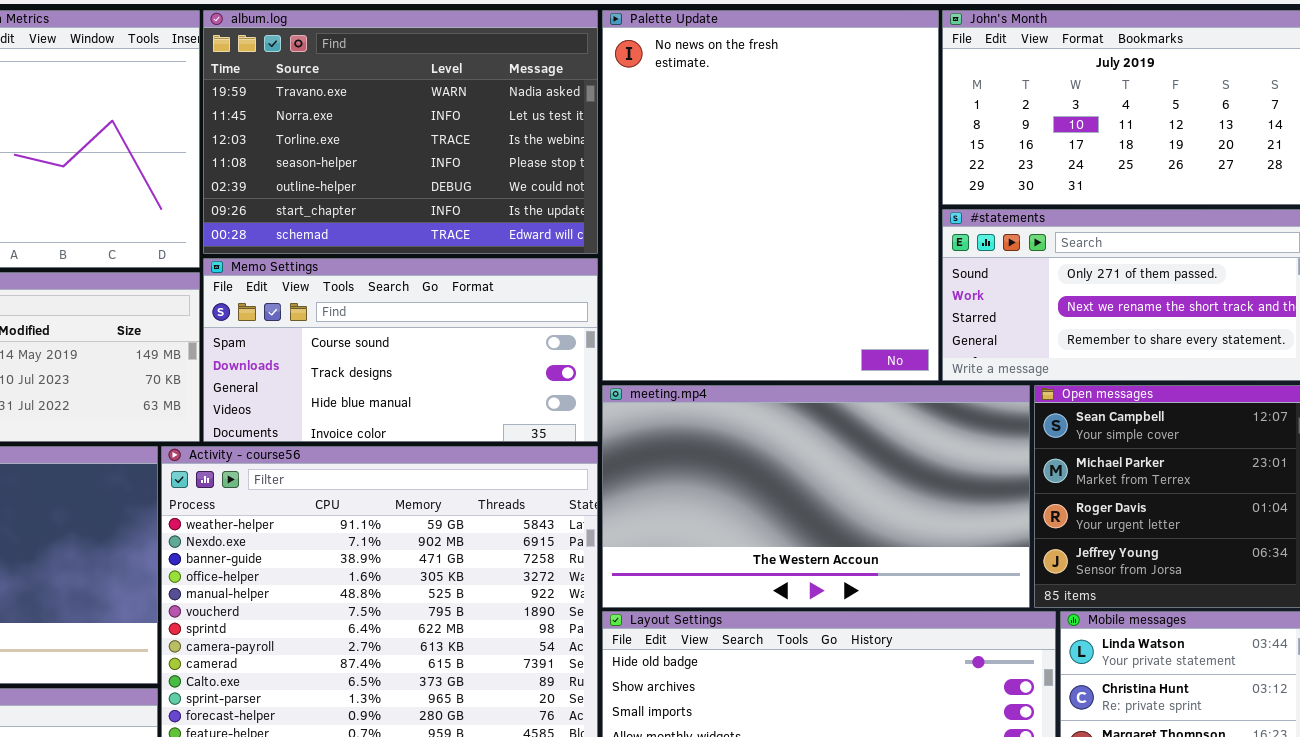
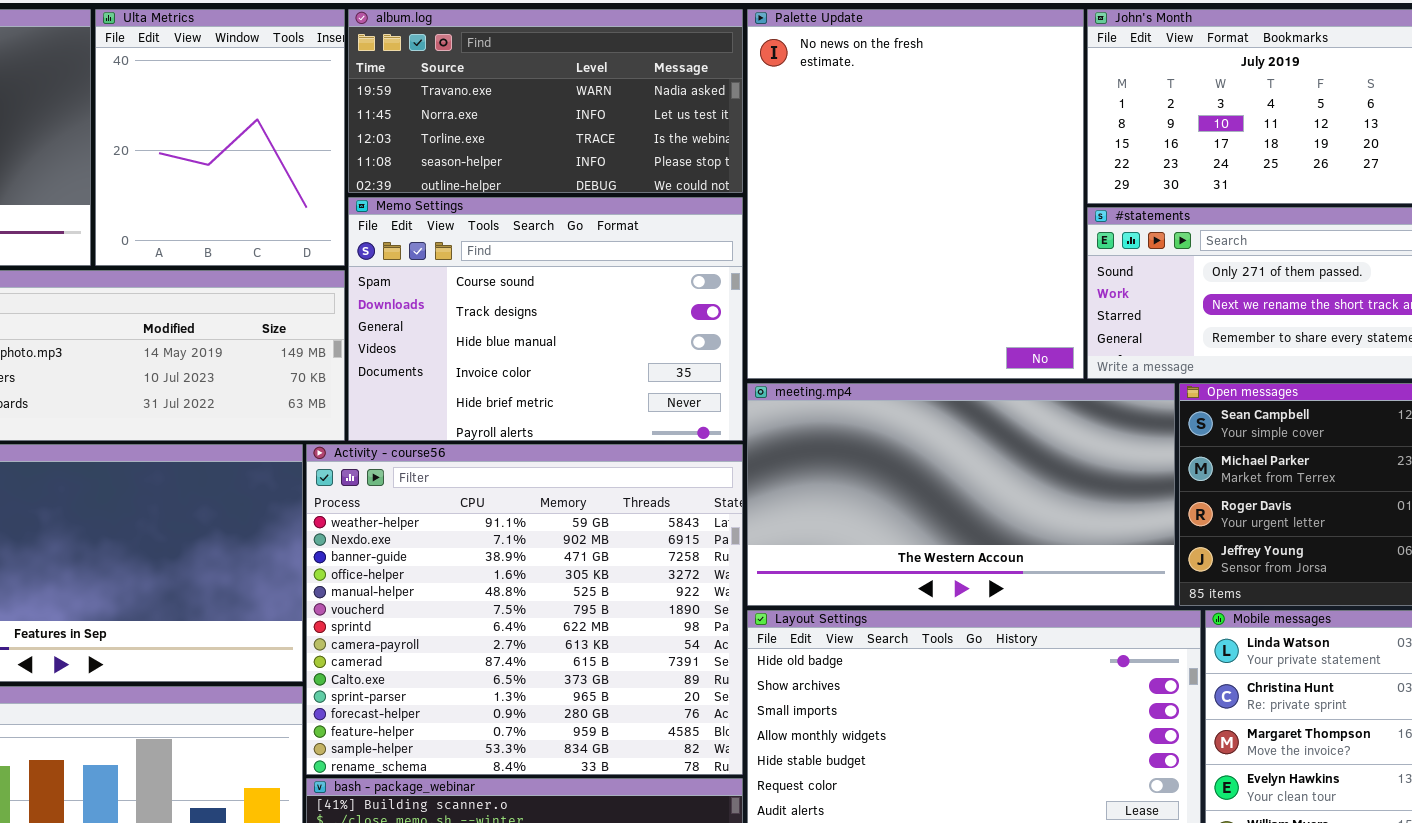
album.log: [203,10,598,254] -> [348,9,743,193], resized
Memo Settings: [203,258,598,442] -> [348,197,743,441], resized

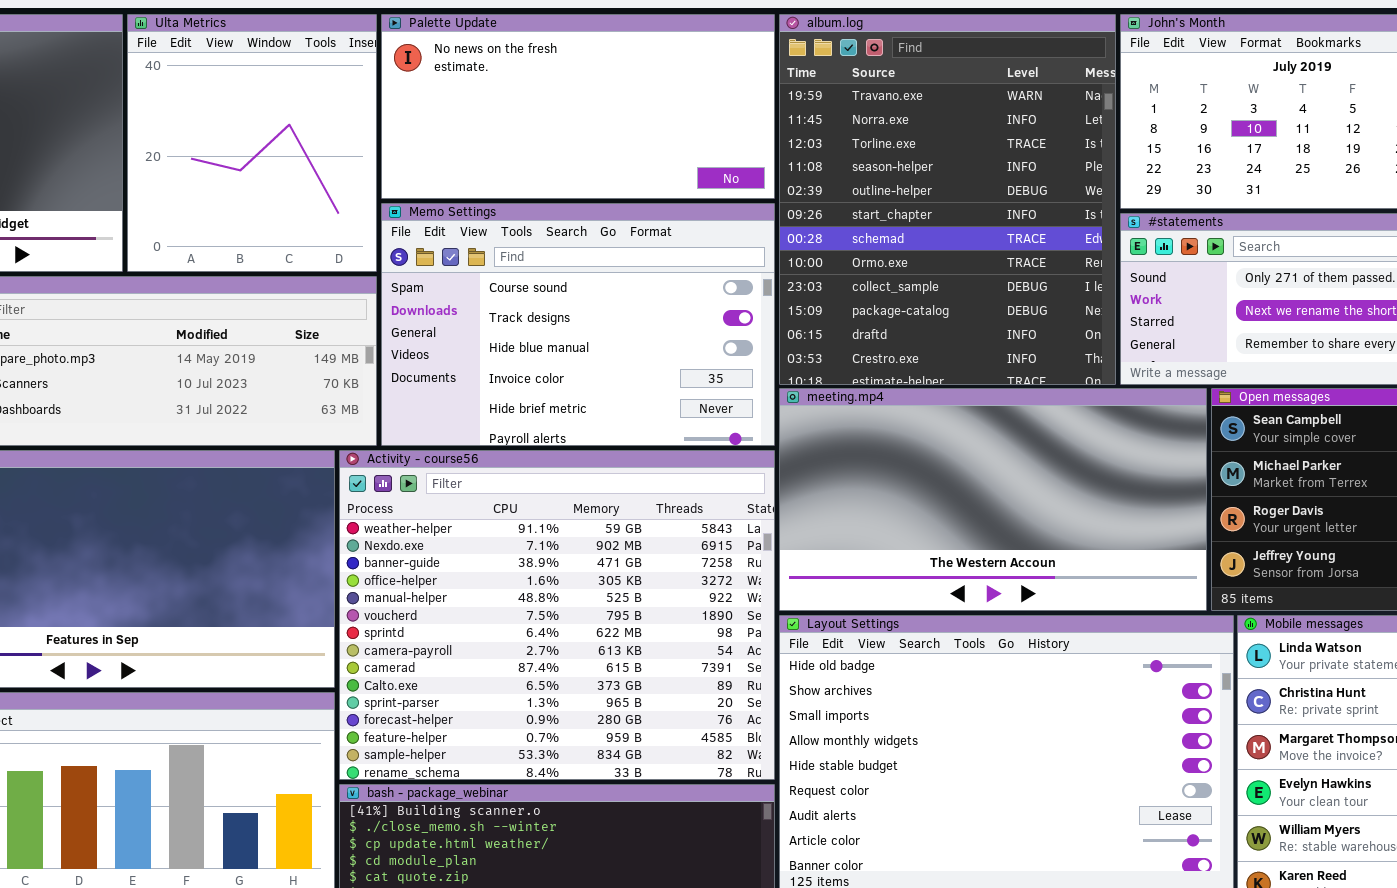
album.log: [348,9,743,193] -> [779,14,1116,385], moved, resized
Palette Update: [747,9,1084,379] -> [381,14,775,199], moved, resized

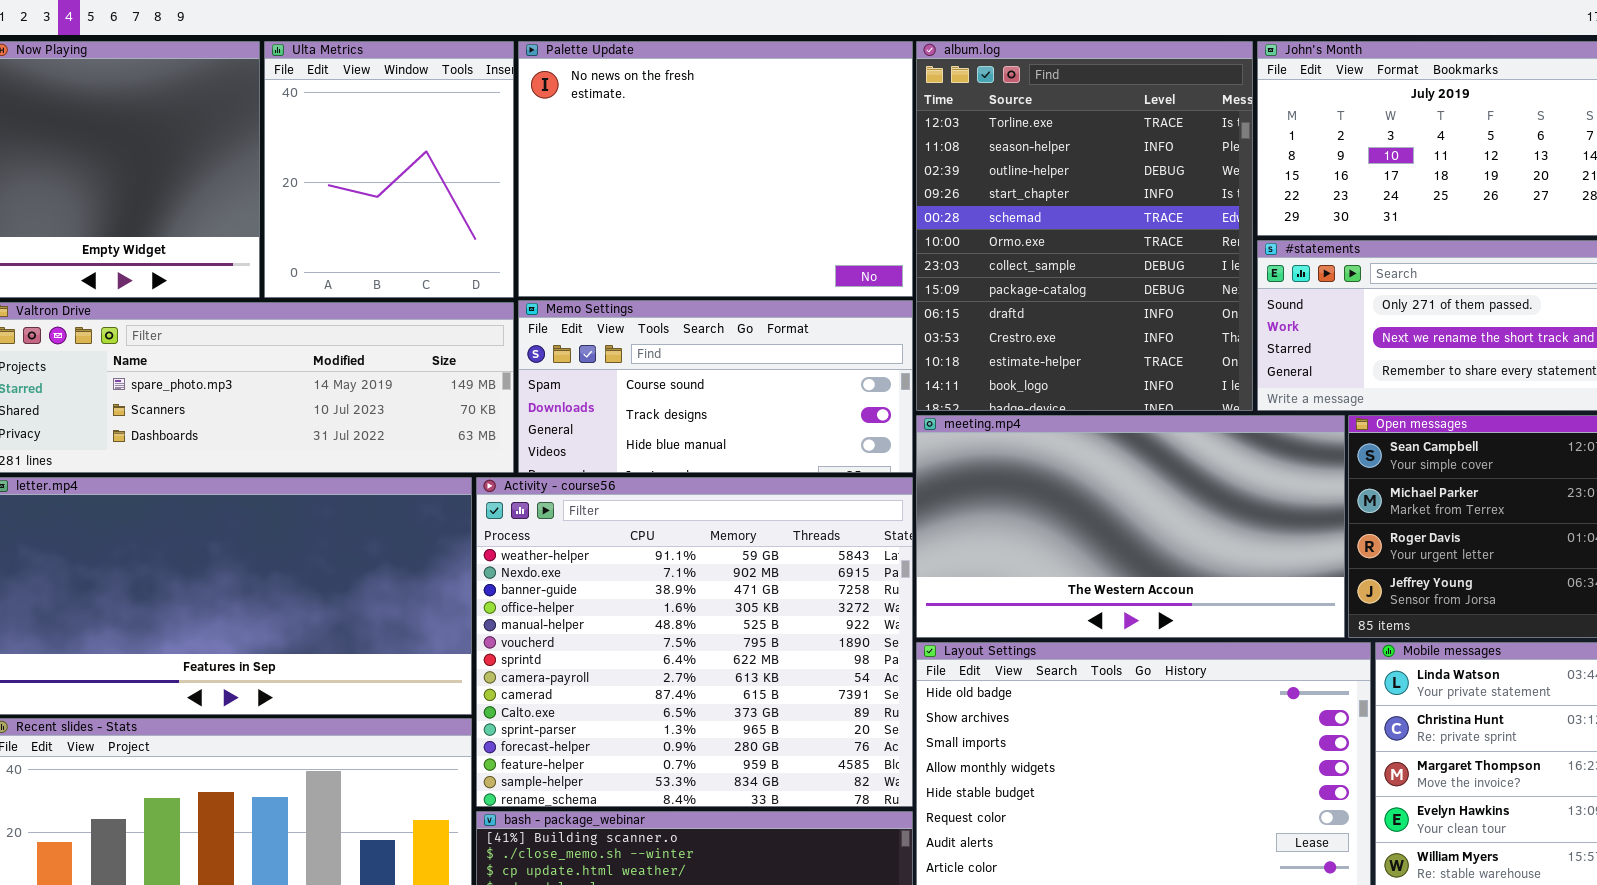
Palette Update: [381,14,775,199] -> [518,41,913,297], resized
album.log: [779,14,1116,385] -> [916,41,1253,411], scrolled down 2 rows
Memo Settings: [381,203,775,446] -> [518,300,913,473], resized

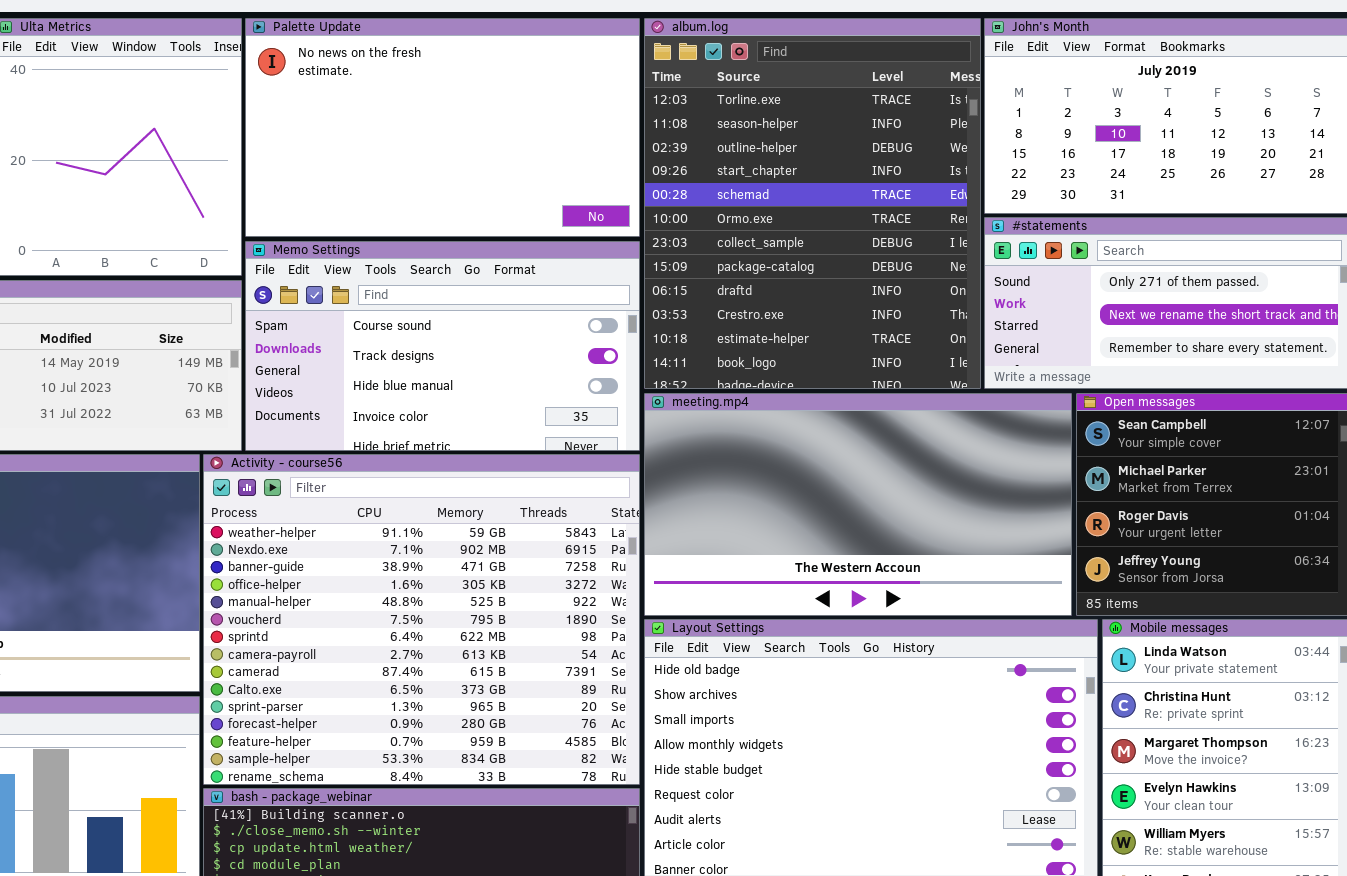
Palette Update: [518,41,913,297] -> [245,18,640,237], resized
Memo Settings: [518,300,913,473] -> [245,241,640,451], resized

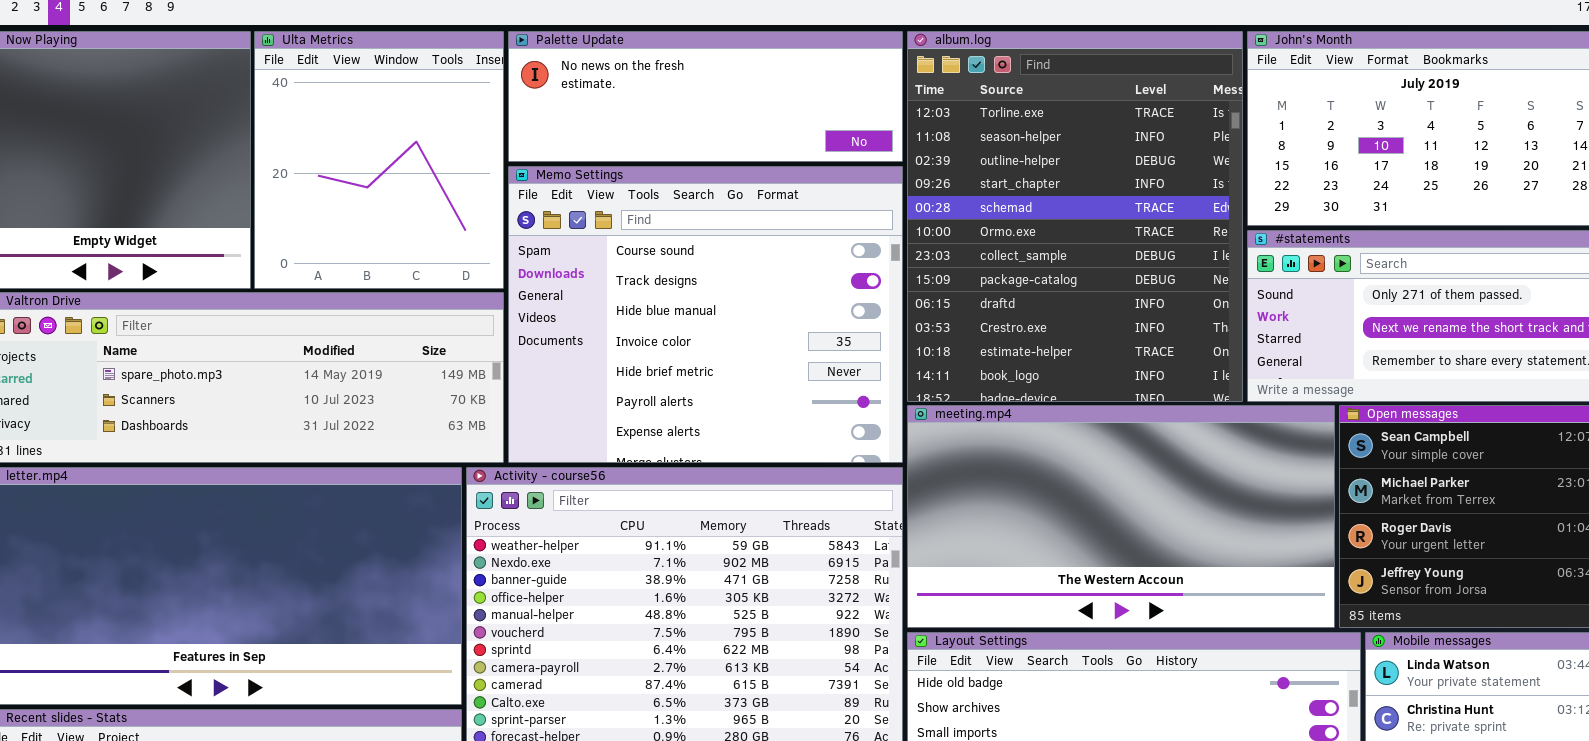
Palette Update: [245,18,640,237] -> [508,31,903,162], resized
Memo Settings: [245,241,640,451] -> [508,166,903,463], resized

